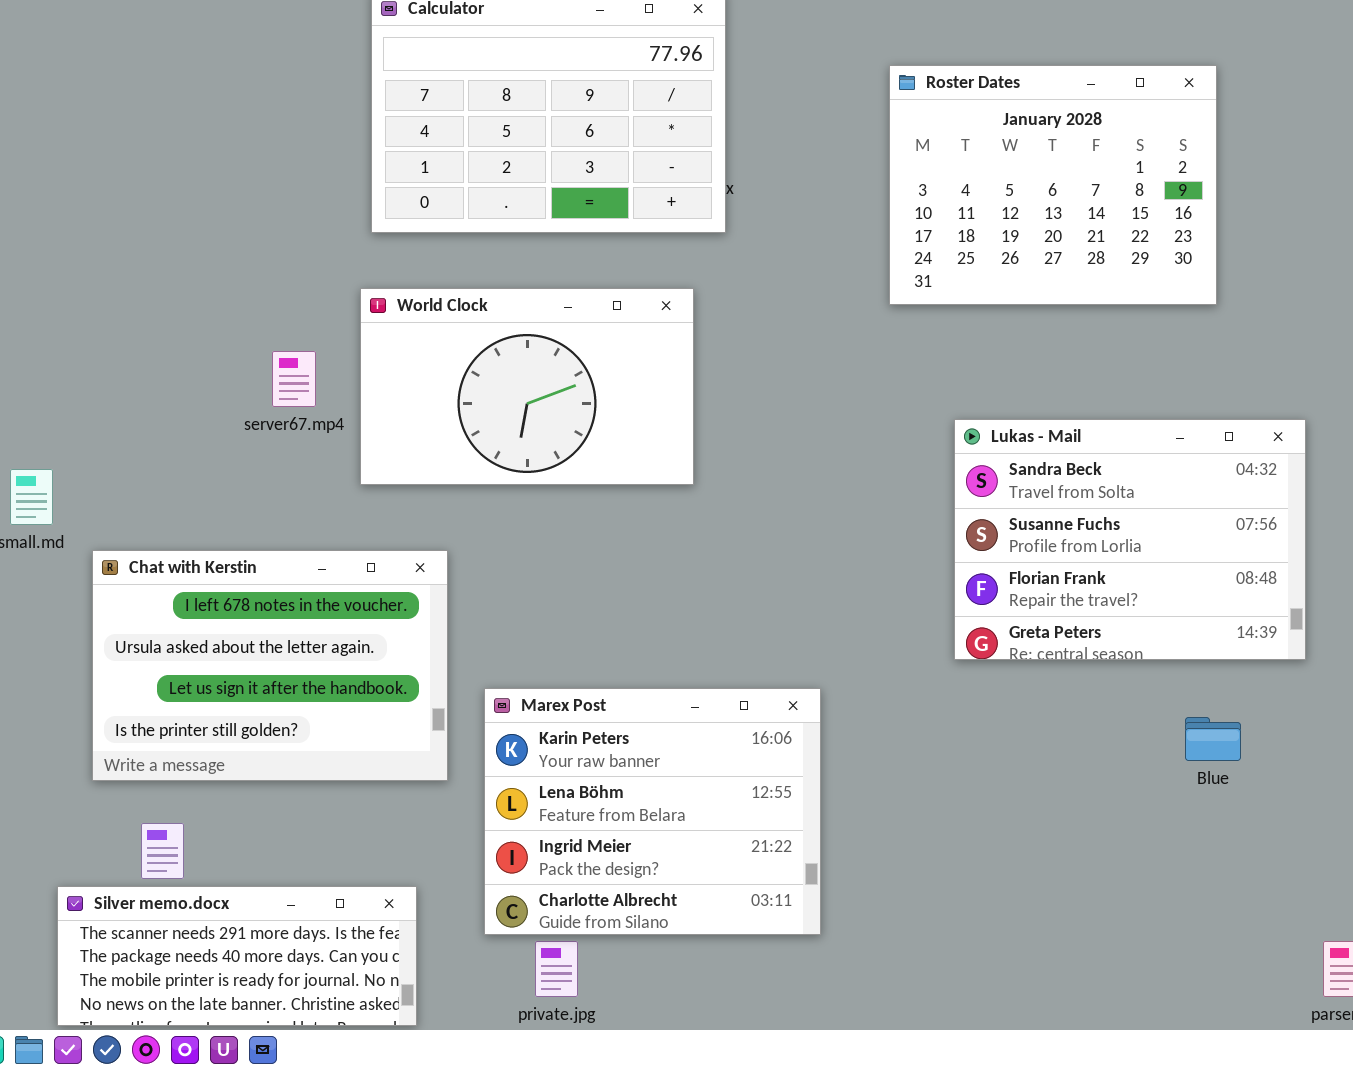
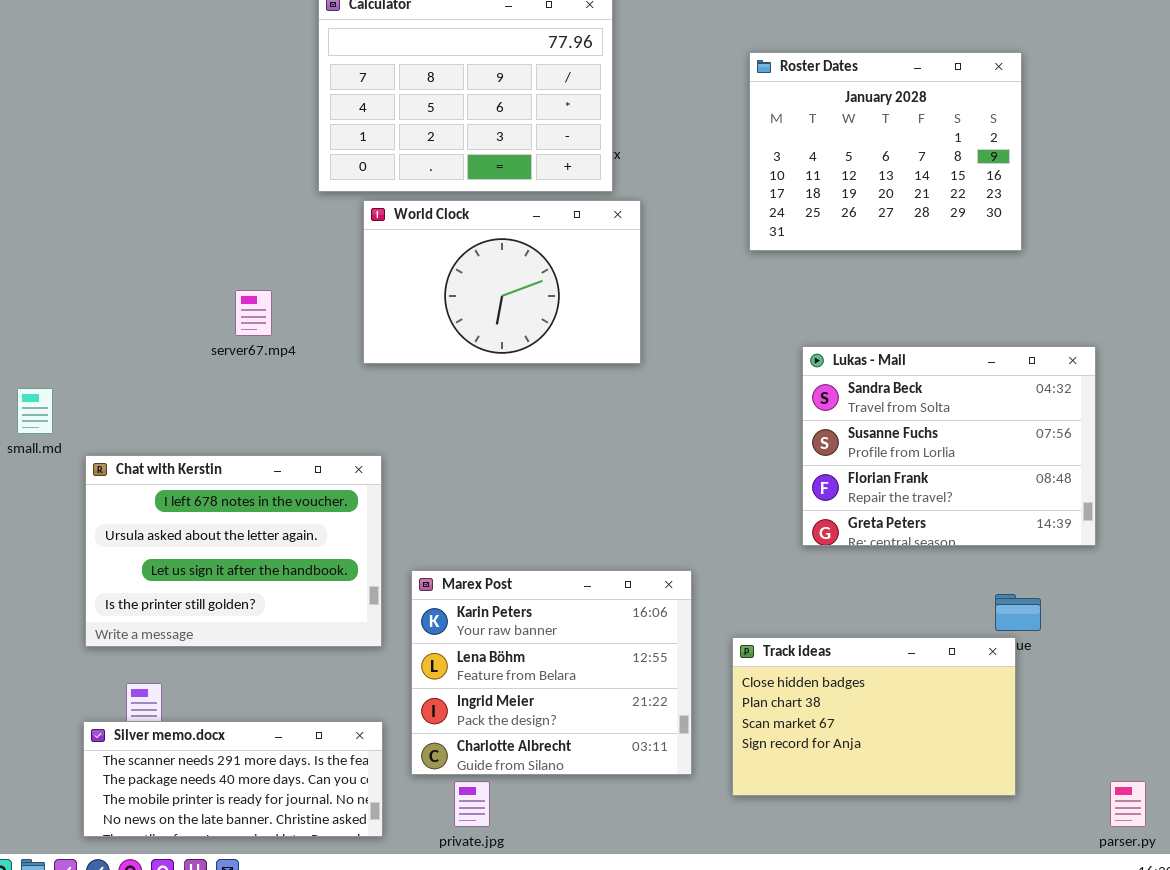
World Clock: [360,288,694,485] -> [363,200,641,364], moved
Track ideas: none -> [732,637,1016,796], opened
Silver memo.docx: [57,886,417,1026] -> [83,721,383,837], moved

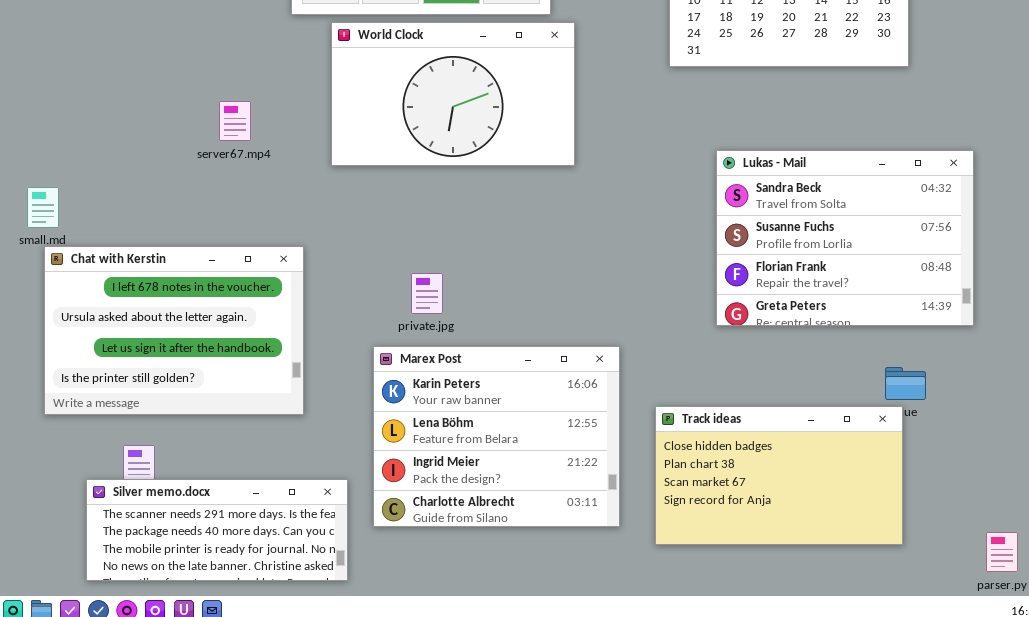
Chat with Kerstin: [85,455,382,647] -> [44,246,304,415], moved
private.jpg: [454,781,490,827] -> [411,273,443,314], moved

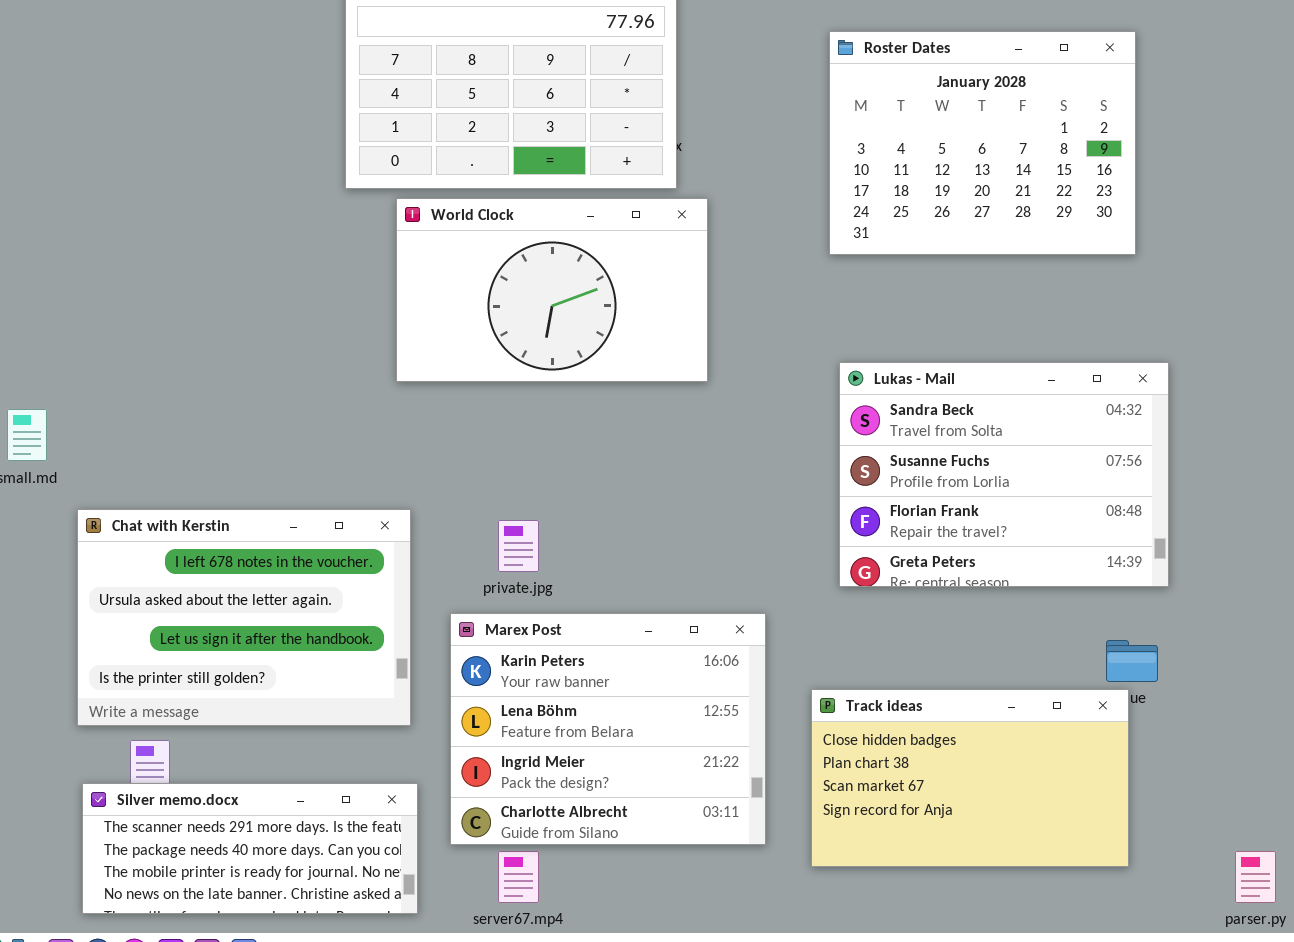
server67.mp4: [219,101,251,141] -> [498,851,539,903], moved
Lukas - Mail: [716,150,974,326] -> [839,362,1169,587], moved
Chat with Kerstin: [44,246,304,415] -> [77,509,411,726], moved

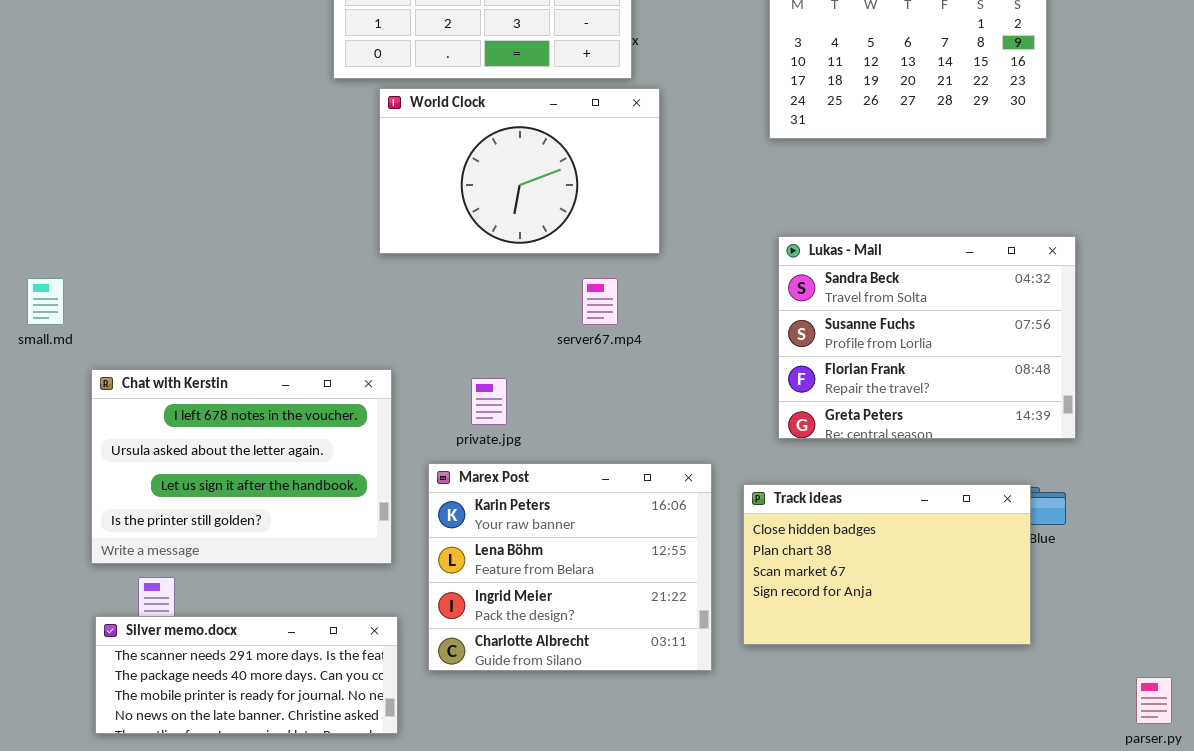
Track ideas: [811,689,1129,867] -> [743,484,1031,645], moved
server67.mp4: [498,851,539,903] -> [582,278,618,325], moved

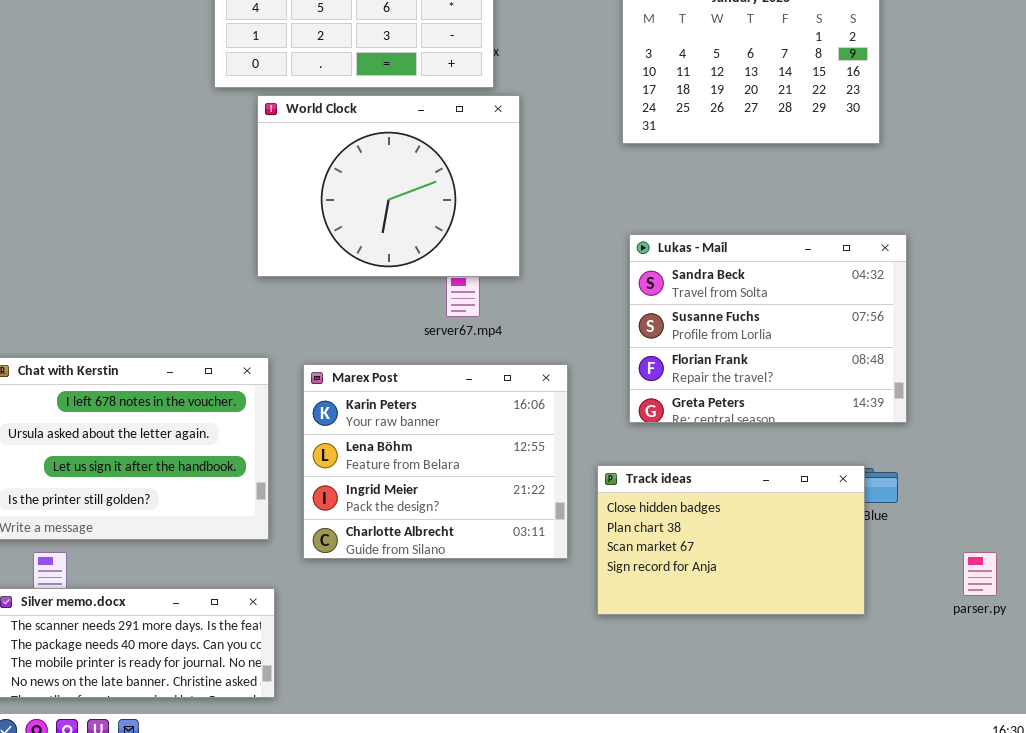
World Clock: [379,88,660,254] -> [257,95,520,277], resized
Marex Post: [428,463,712,671] -> [303,364,568,559], moved
parser.py: [1136,677,1172,724] -> [963,552,997,596], moved

